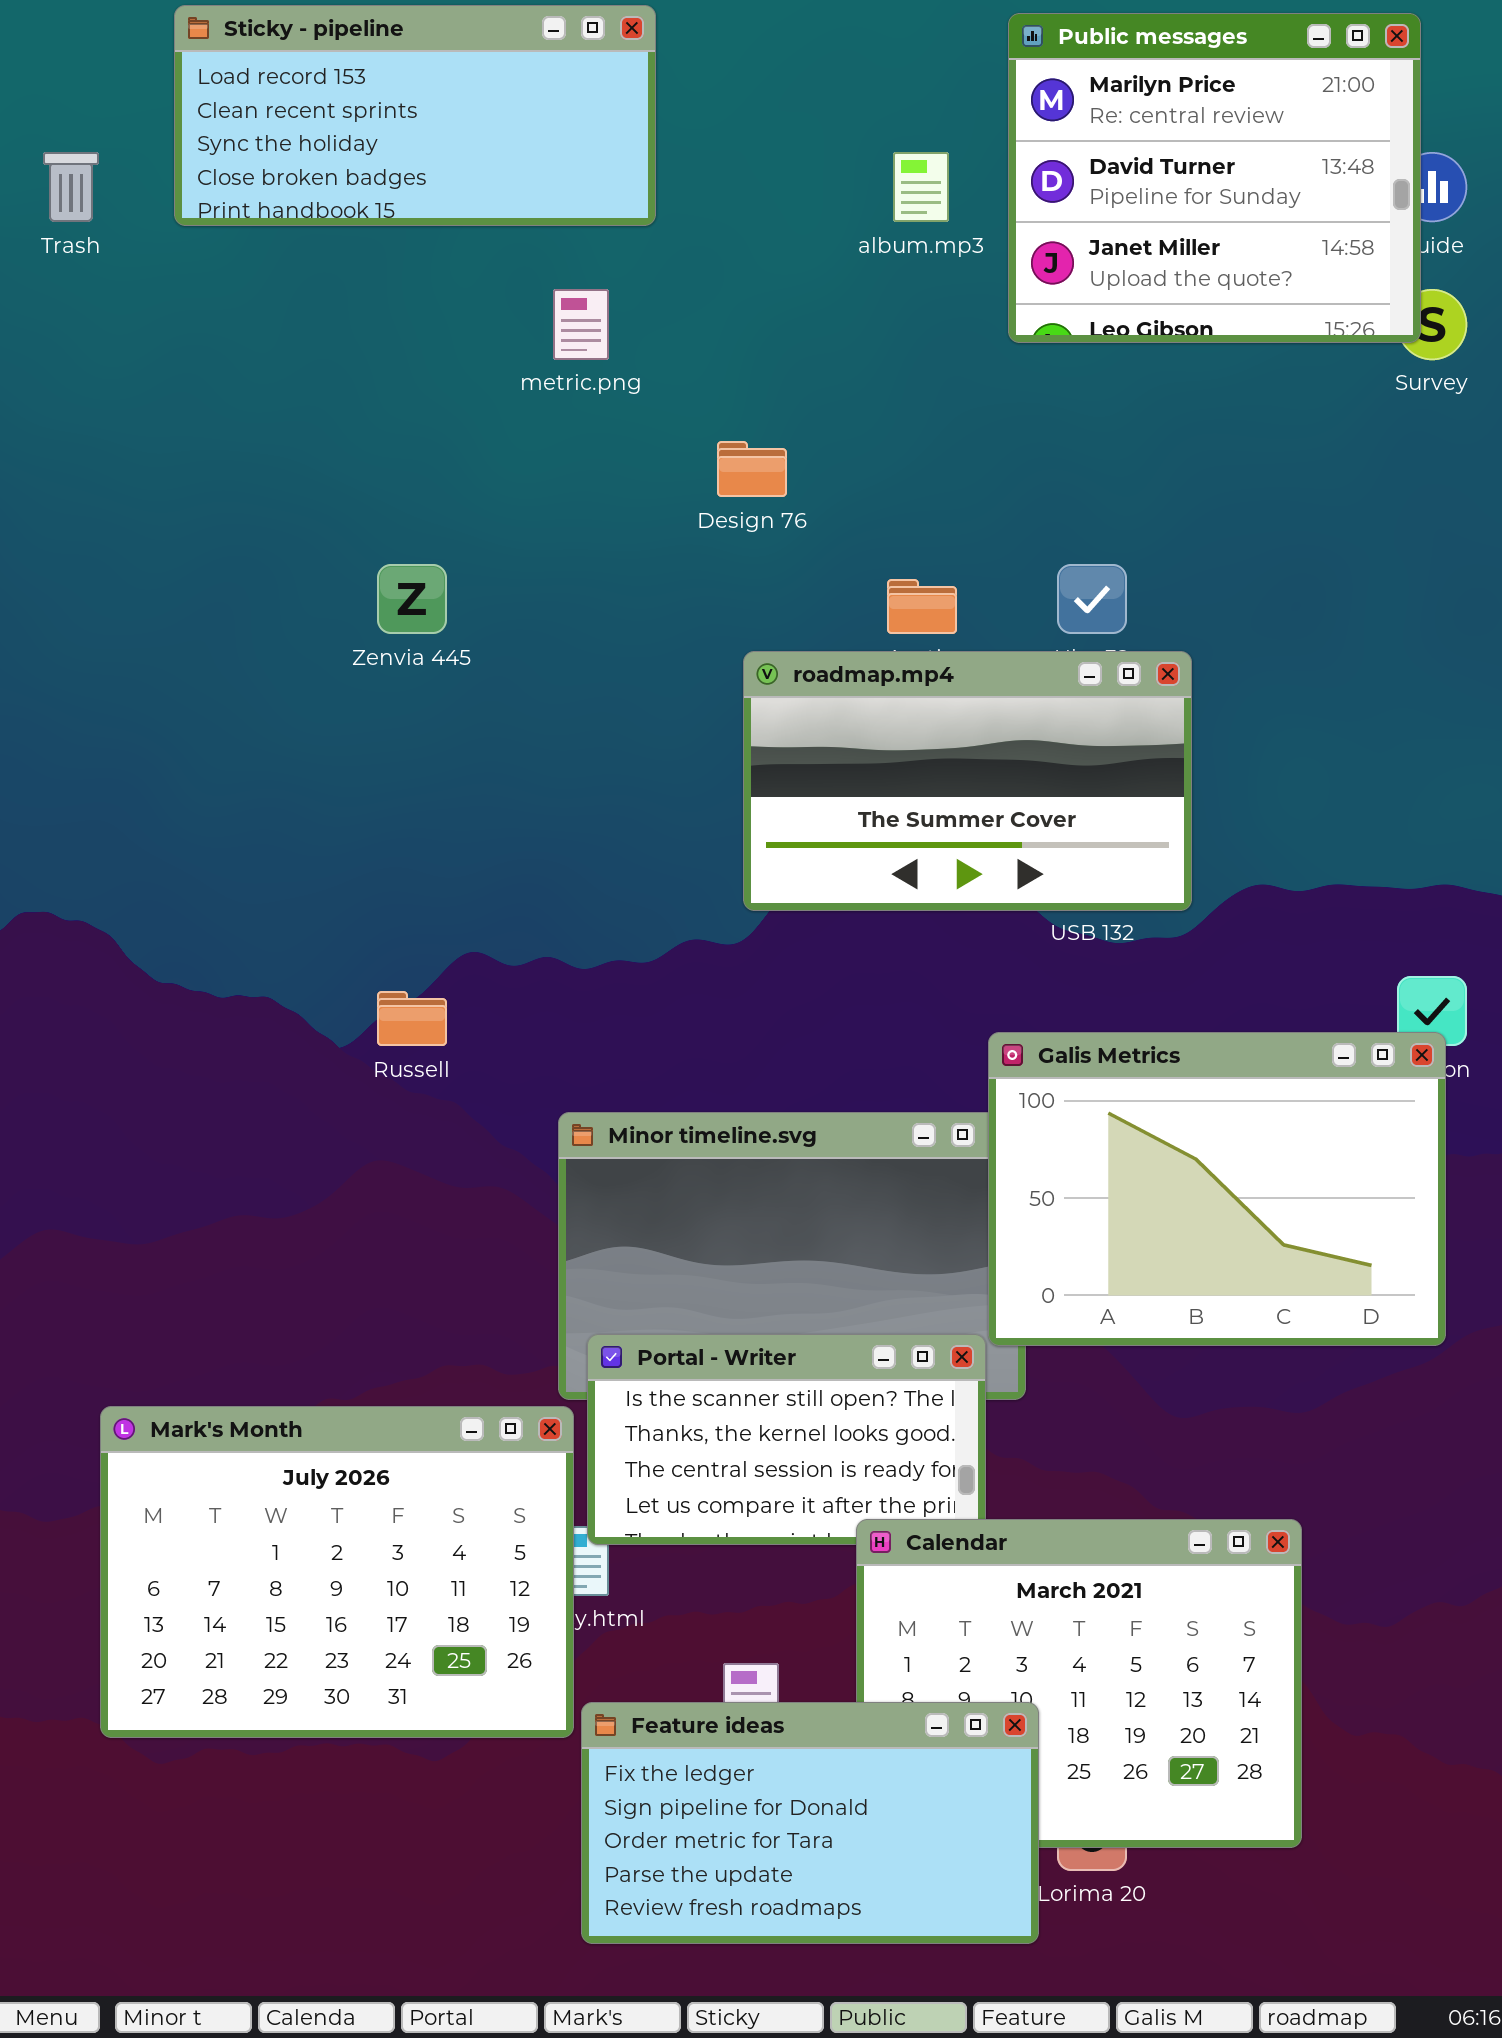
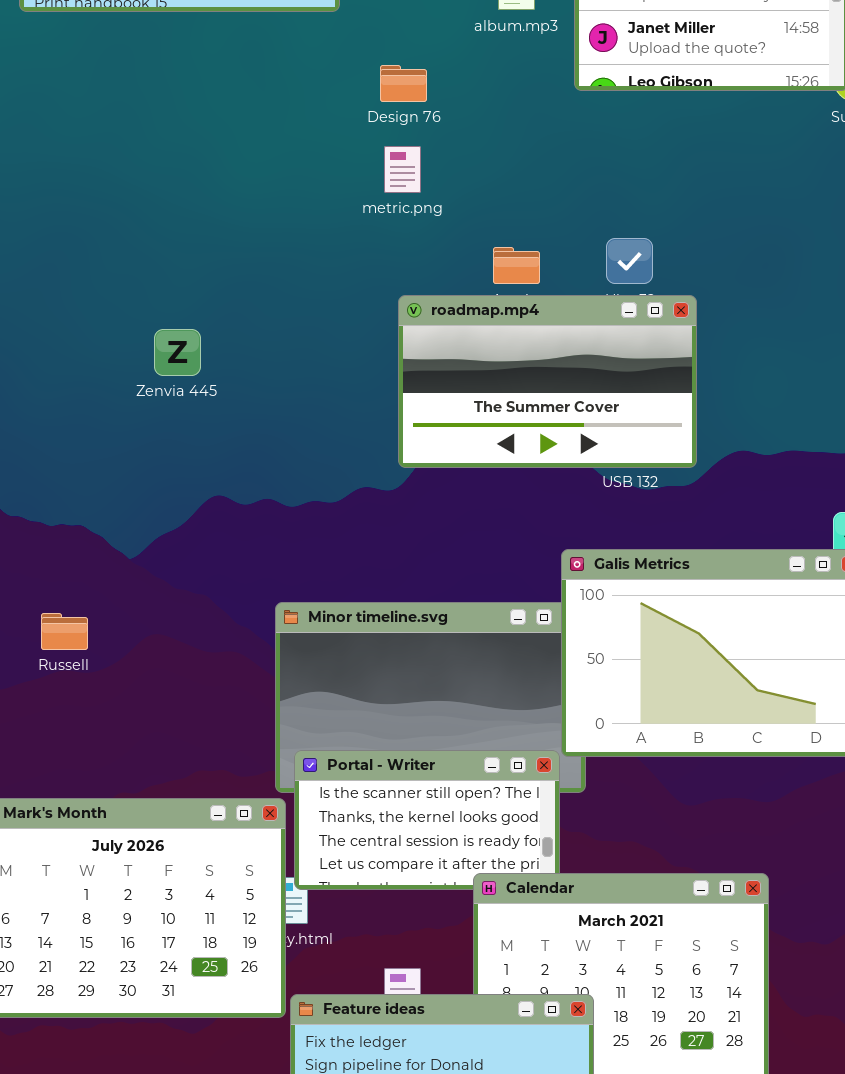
metric.png: [553,289,609,360] -> [384,146,421,193], moved
Design 76: [717,441,787,497] -> [380,65,427,102], moved
Zenvia 445: [377,564,447,634] -> [154,329,201,376], moved
Russell: [377,991,447,1046] -> [41,613,88,650], moved

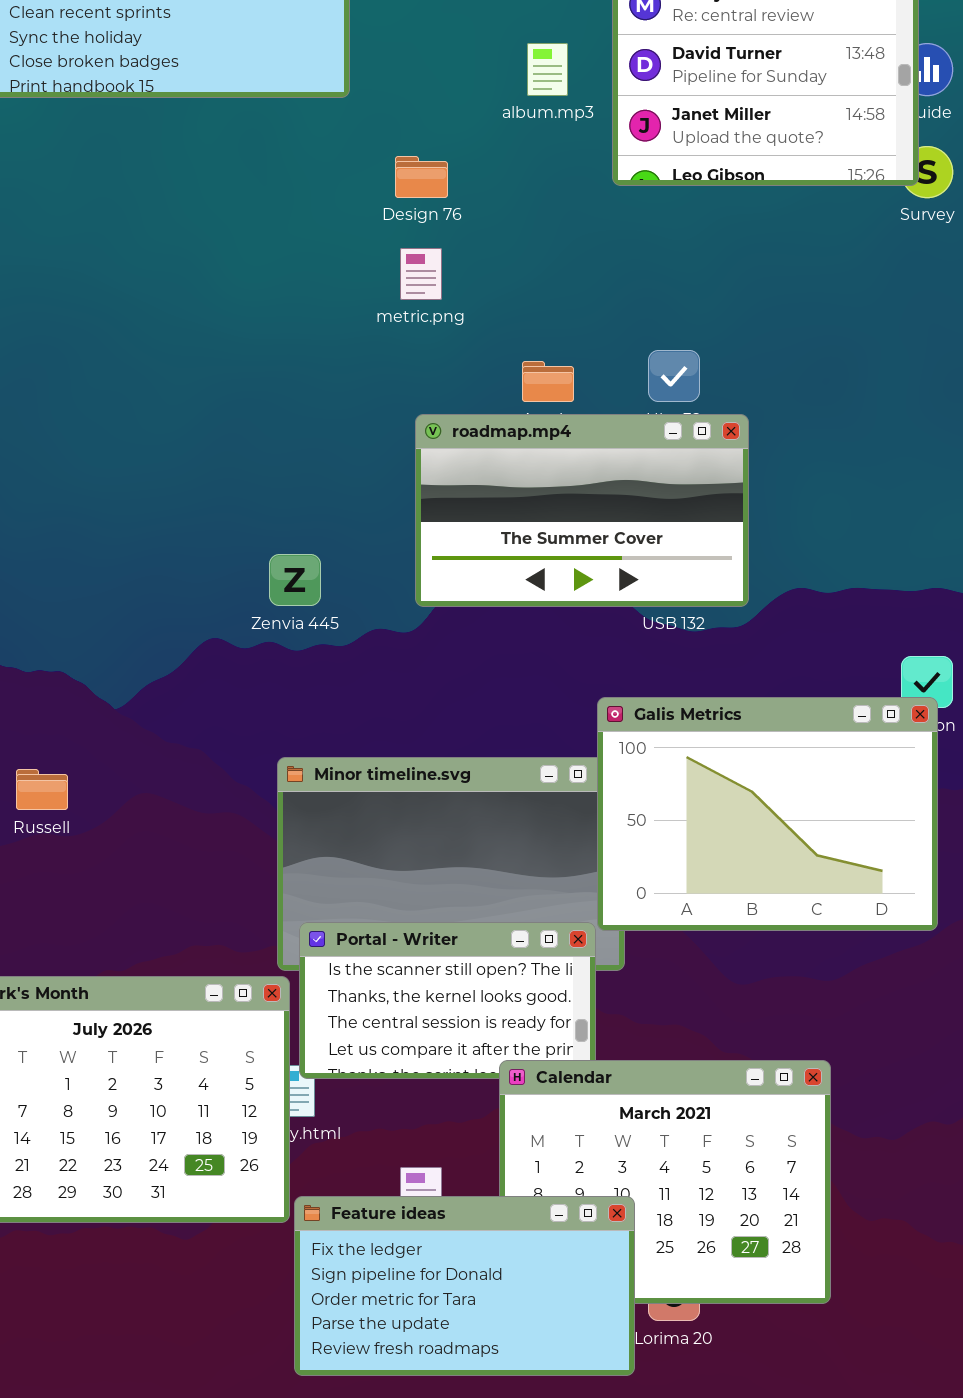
Zenvia 445: [154,329,201,376] -> [269,554,321,606], moved

